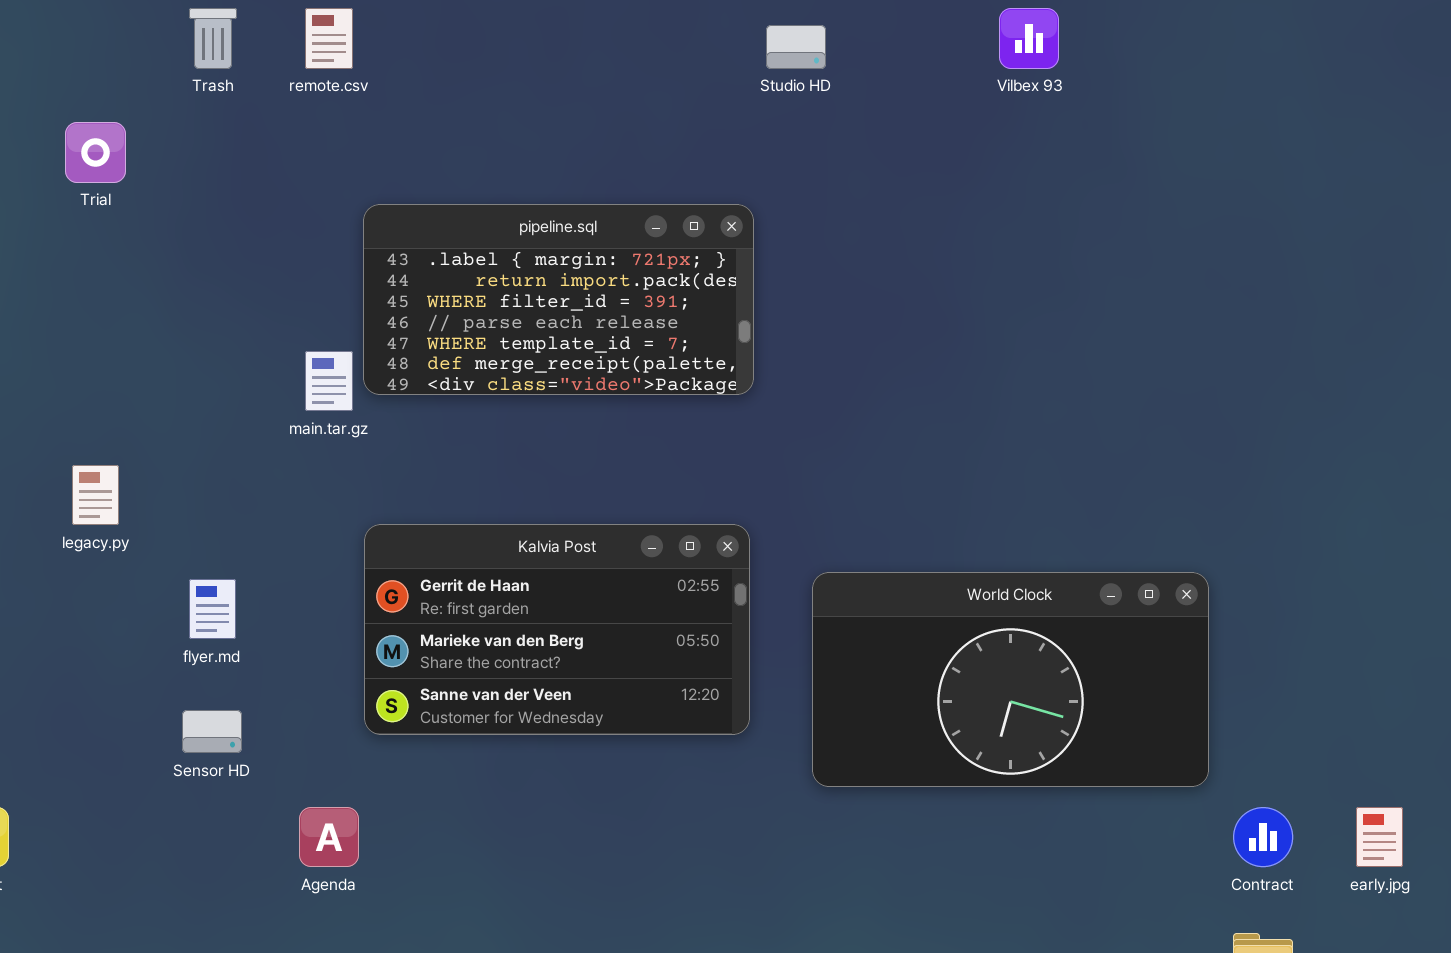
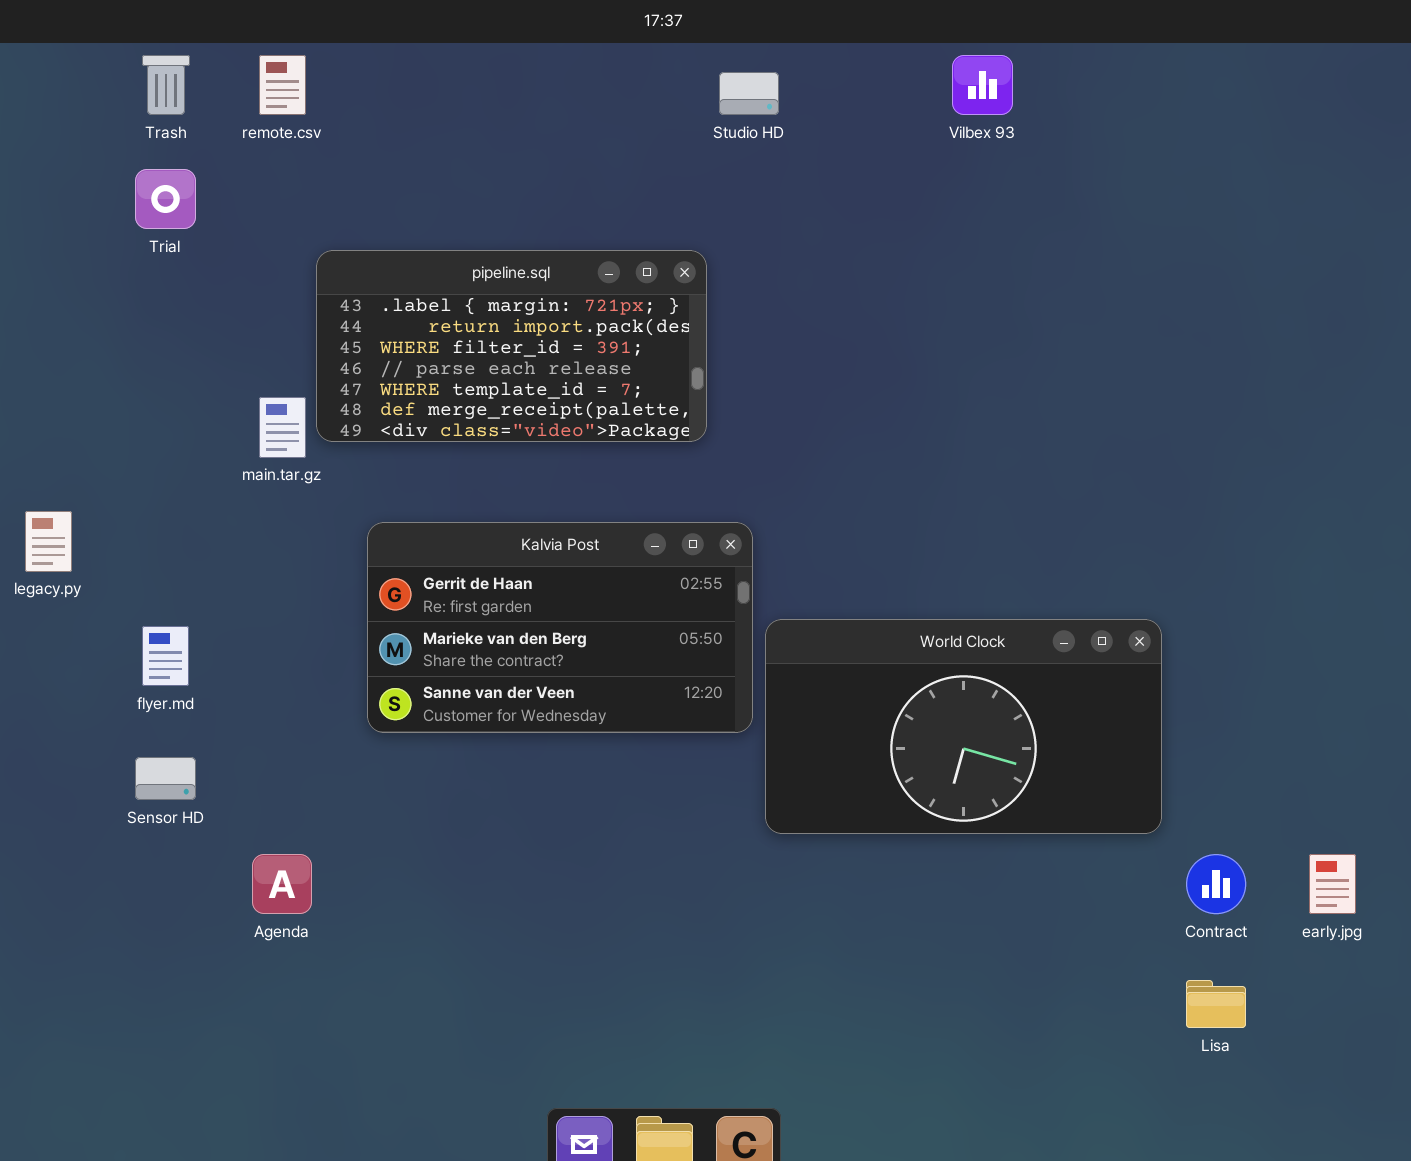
Trial: [65,122,126,183] -> [135,169,196,229], moved
Kalvia Post: [364,524,750,735] -> [367,522,753,733], moved

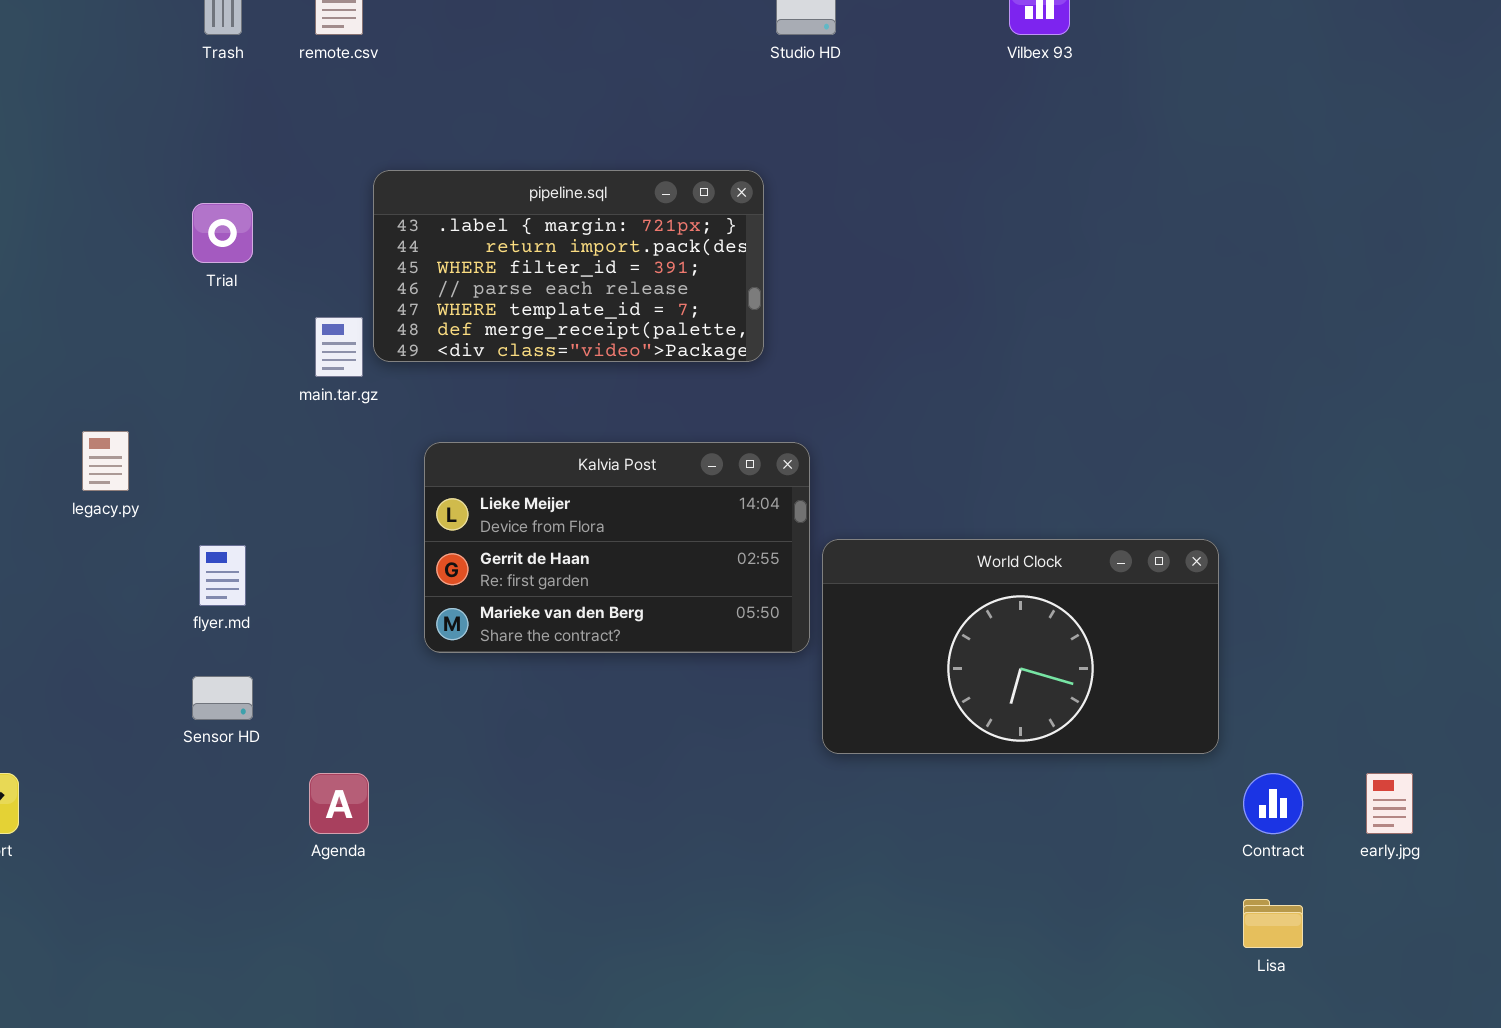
Trial: [135,169,196,229] -> [192,203,253,263], moved
Kalvia Post: [367,522,753,733] -> [424,442,810,653], scrolled up 1 row

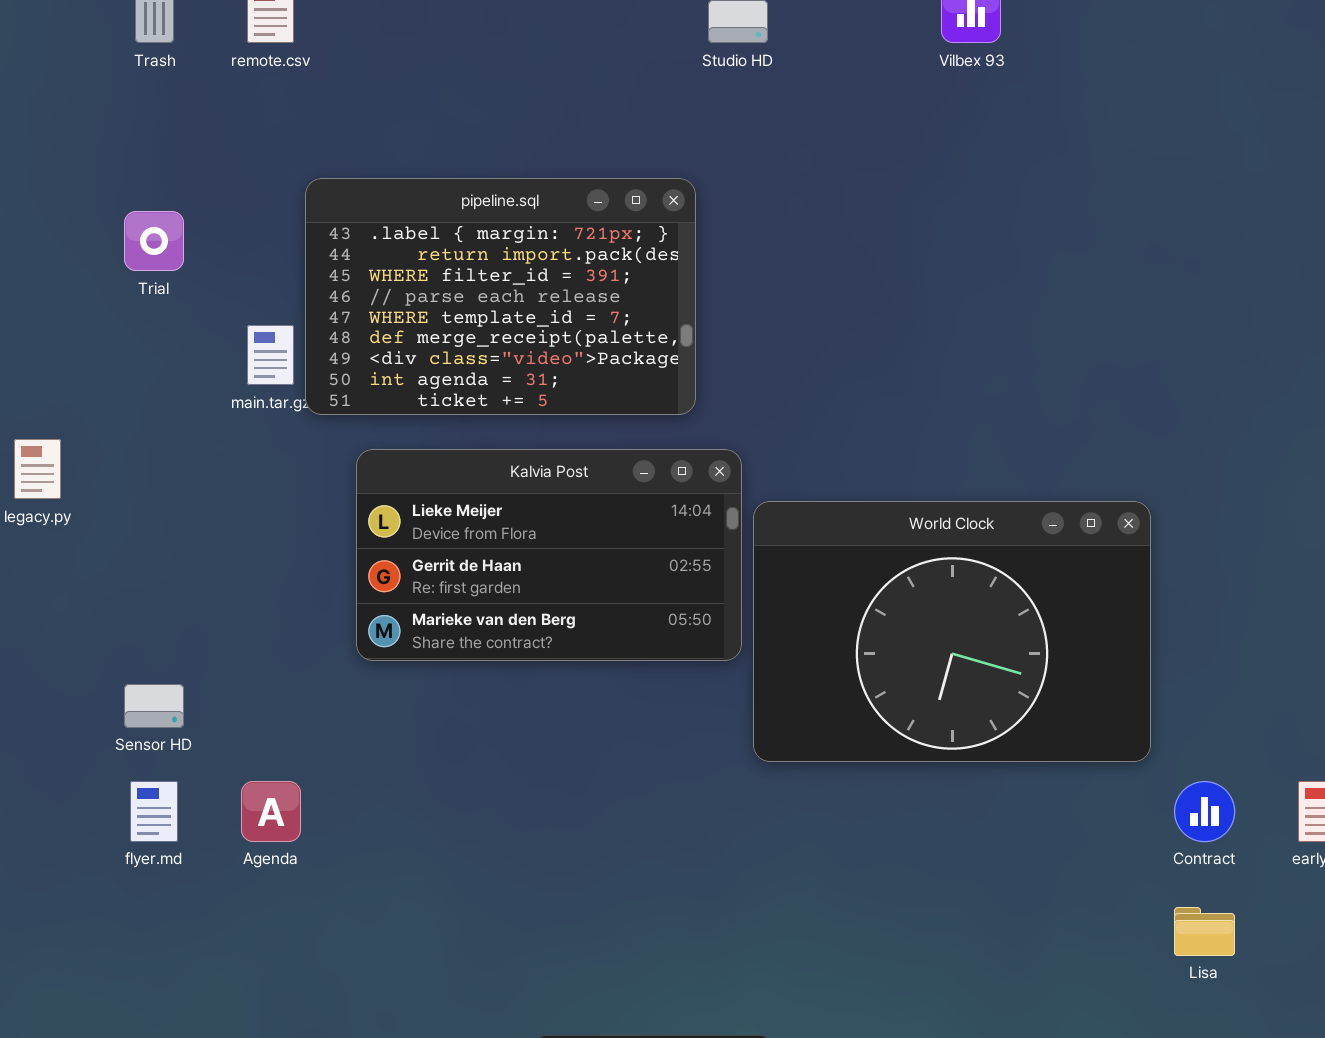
pipeline.sql: [373,170,764,362] -> [305,178,696,415], resized
World Clock: [822,539,1219,754] -> [753,501,1151,762], resized
flyer.md: [199,545,246,606] -> [130,781,178,842], moved

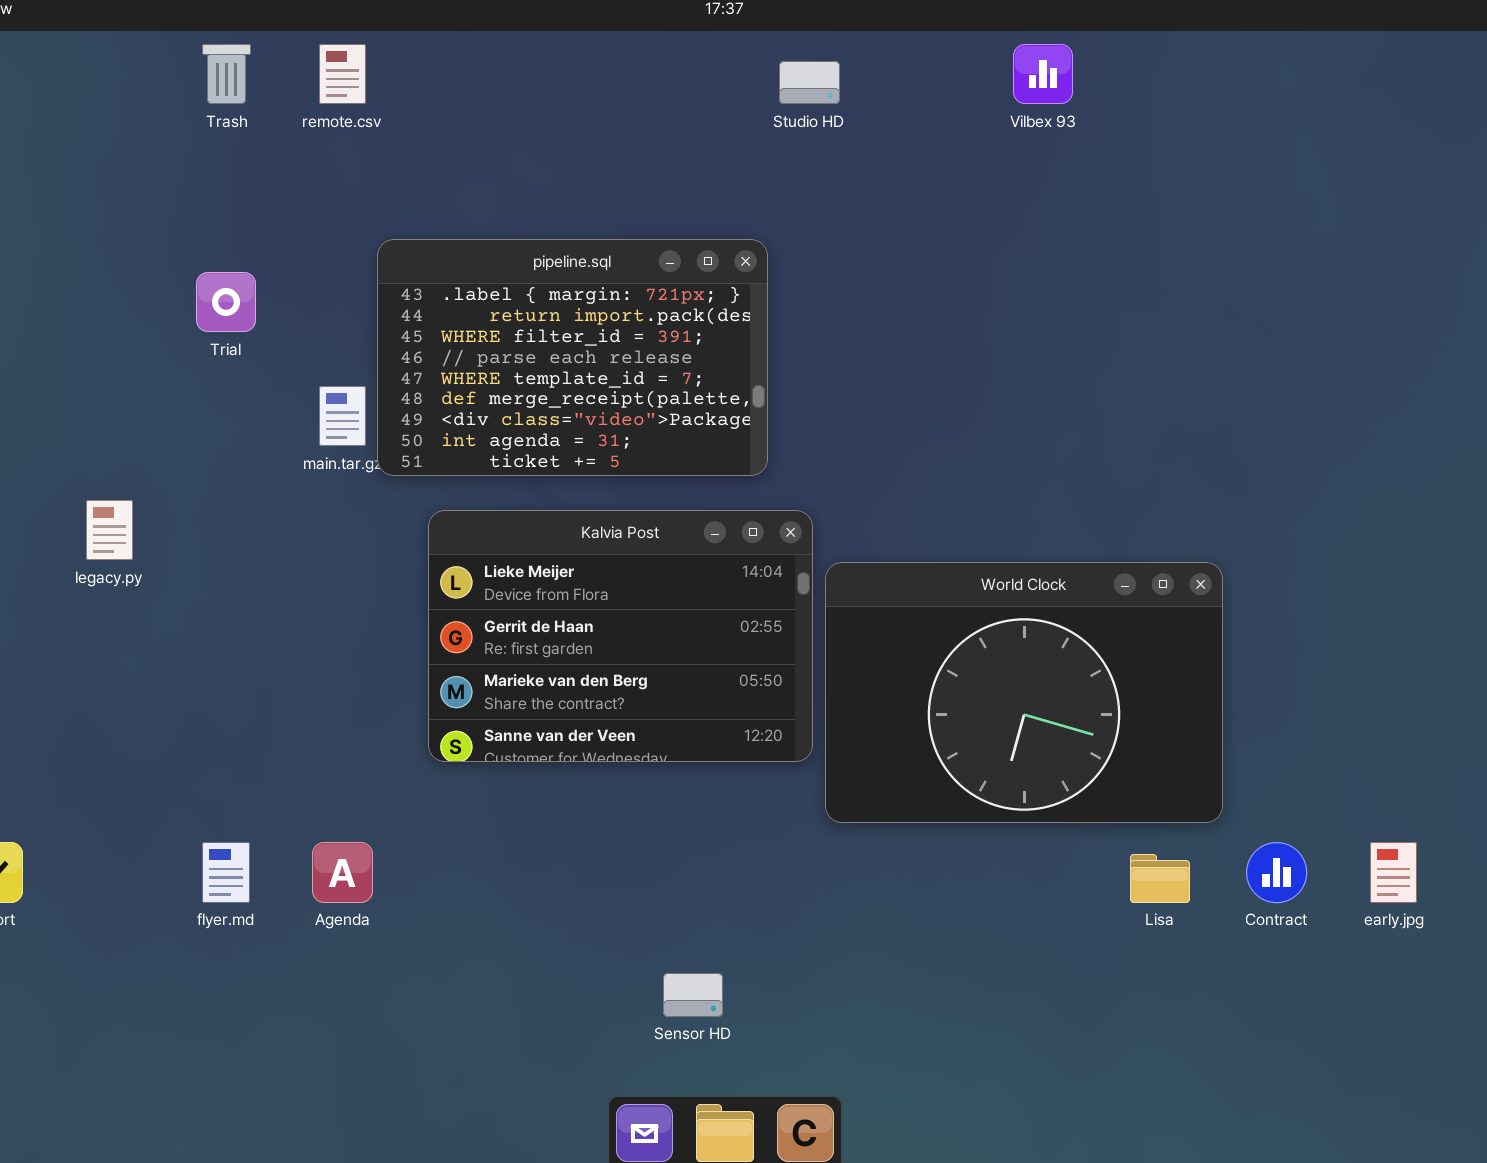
Kalvia Post: [356,449,742,661] -> [428,510,813,762], resized
Sensor HD: [124,684,184,728] -> [663,973,723,1017], moved
Lisa: [1174,907,1235,956] -> [1130,854,1190,903], moved

